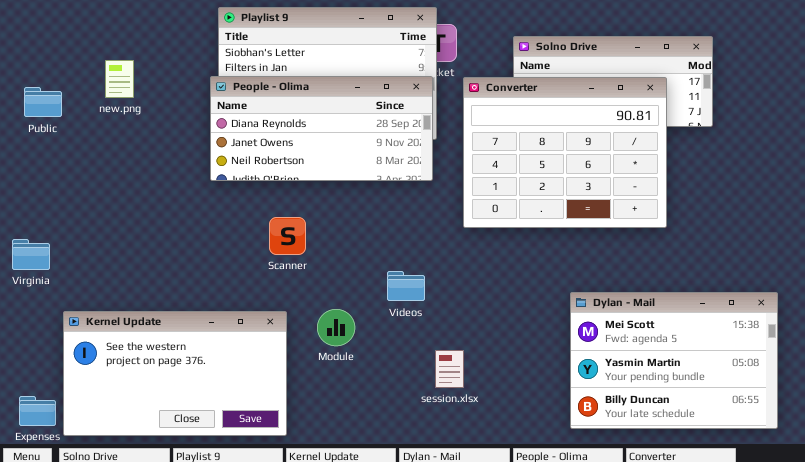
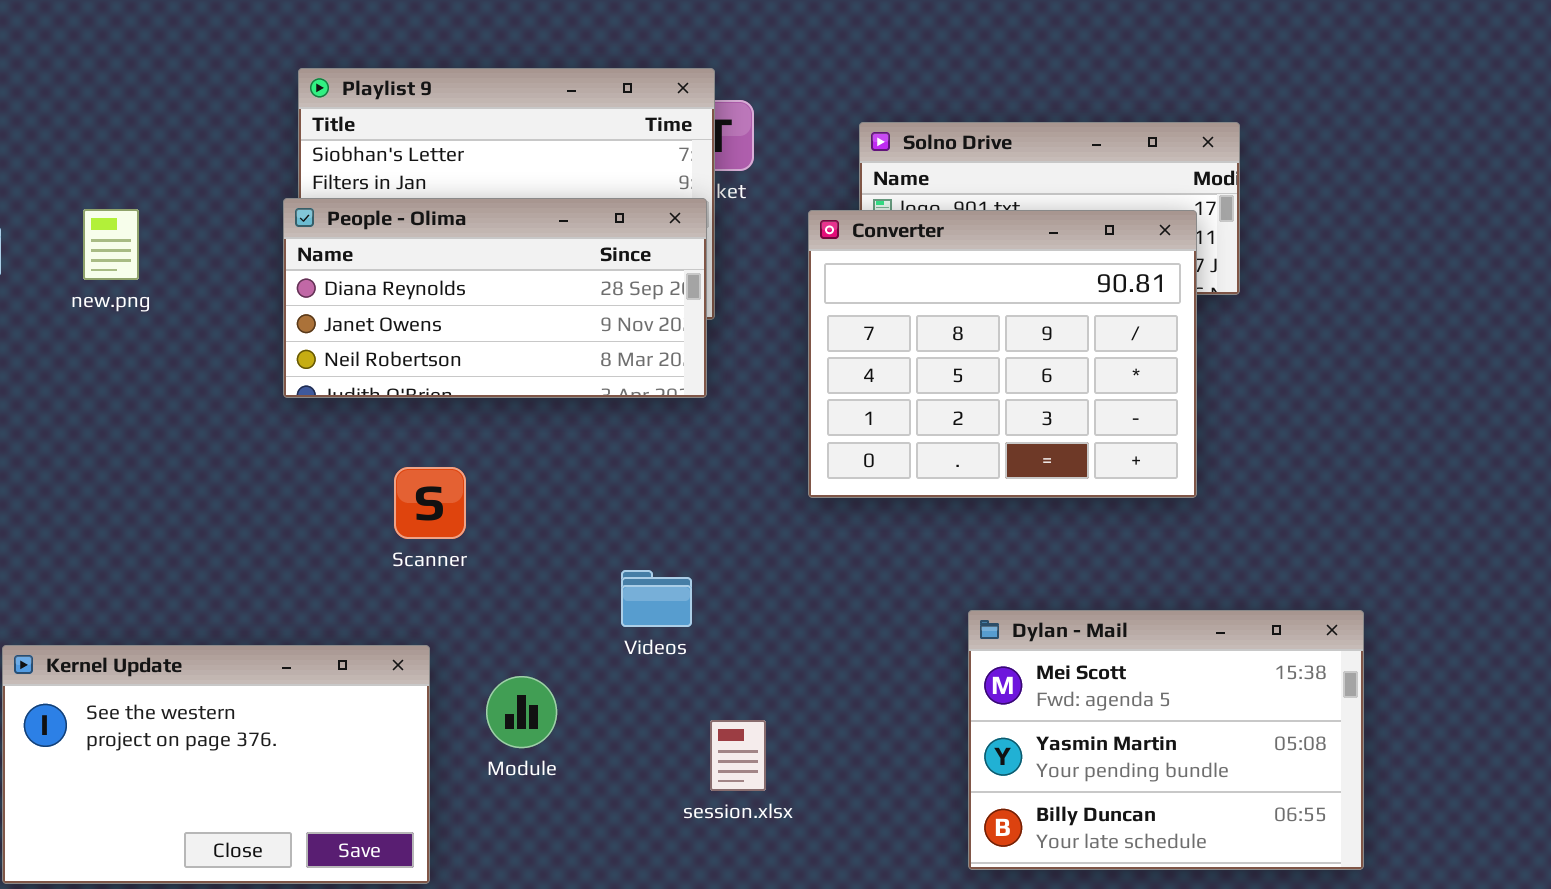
new.png: [105,60,134,98] -> [83,209,139,280], moved
Converter: [463,77,667,228] -> [808,210,1197,498], moved
Module: [317,309,355,346] -> [486,676,557,748], moved

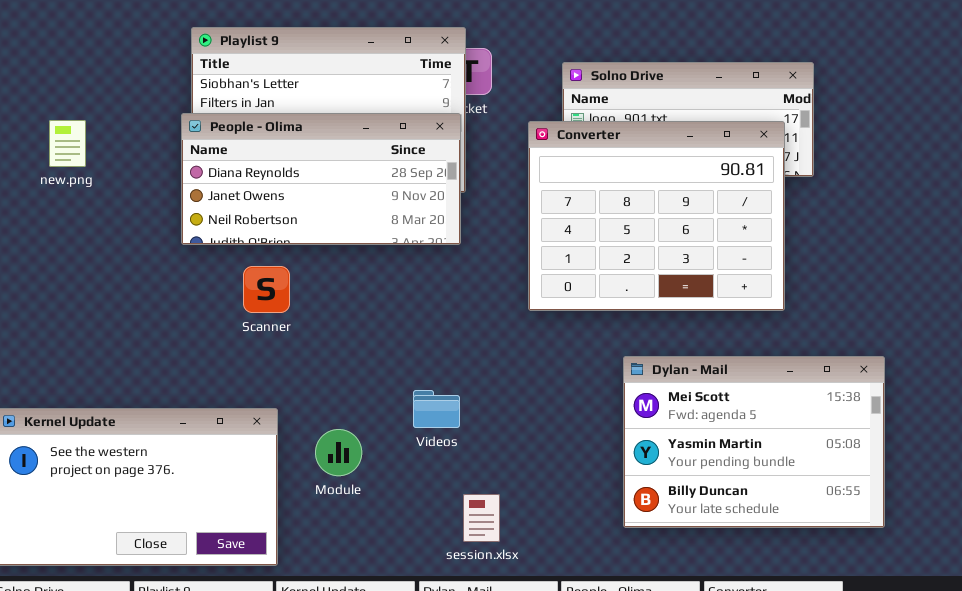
Scanner: [394,467,466,539] -> [243,266,290,313], moved
Videos: [621,570,692,627] -> [413,390,460,428], moved
Dylan - Mail: [968,610,1364,870] -> [623,356,885,528], moved
session.xlsx: [710,720,766,791] -> [463,494,500,542], moved

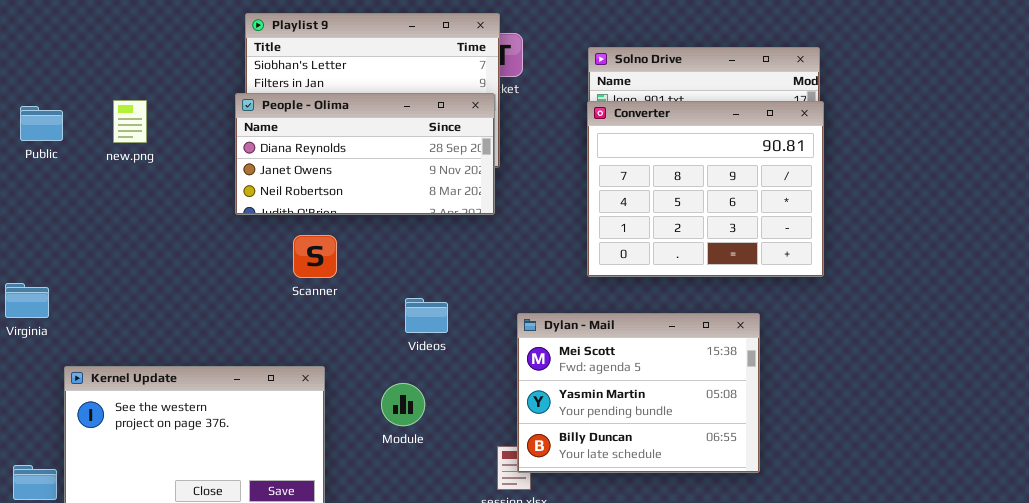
Converter: [528,121,785,311] -> [587,101,824,277], moved
Dylan - Mail: [623,356,885,528] -> [517,313,760,473], moved
Videos: [413,390,460,428] -> [405,298,448,333], moved
Module: [315,429,362,476] -> [381,383,425,426], moved

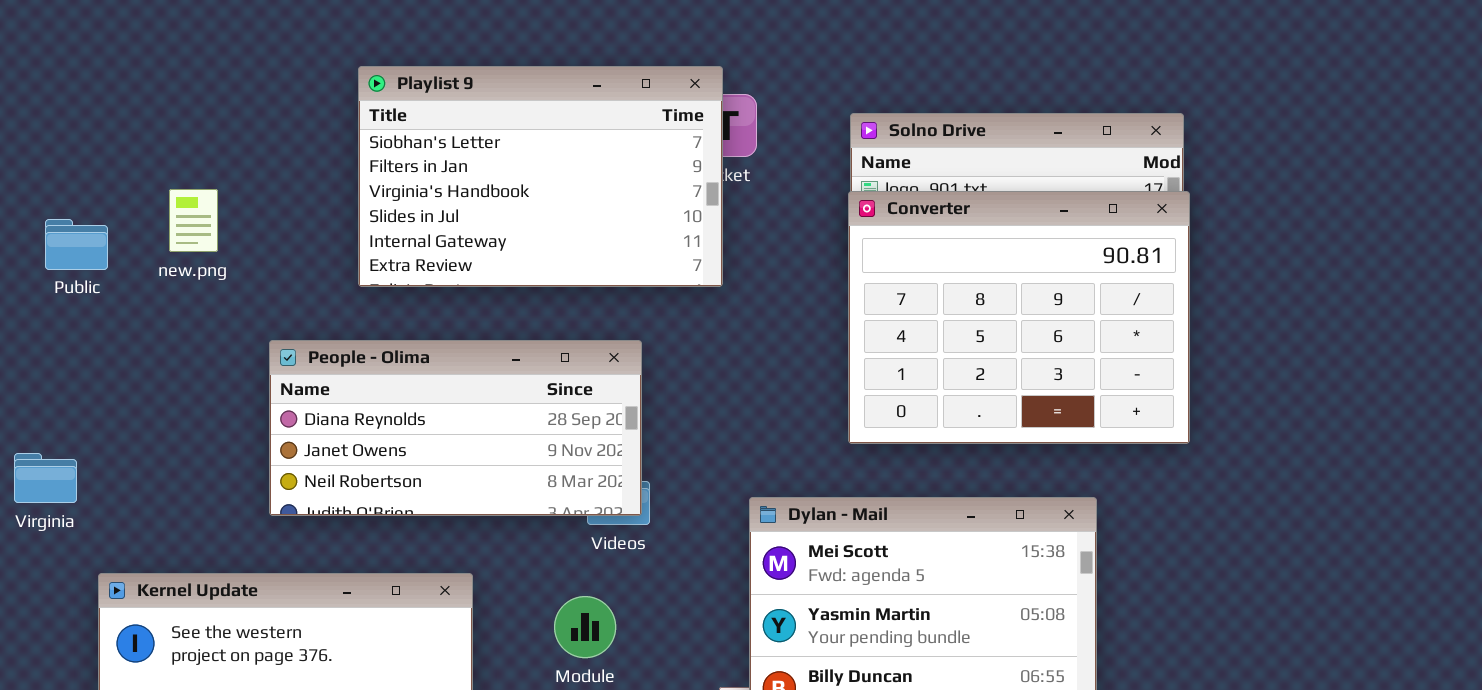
People - Olima: [235,93,495,215] -> [269,340,642,516], moved
Public: [20,106,63,141] -> [45,219,108,270], moved

